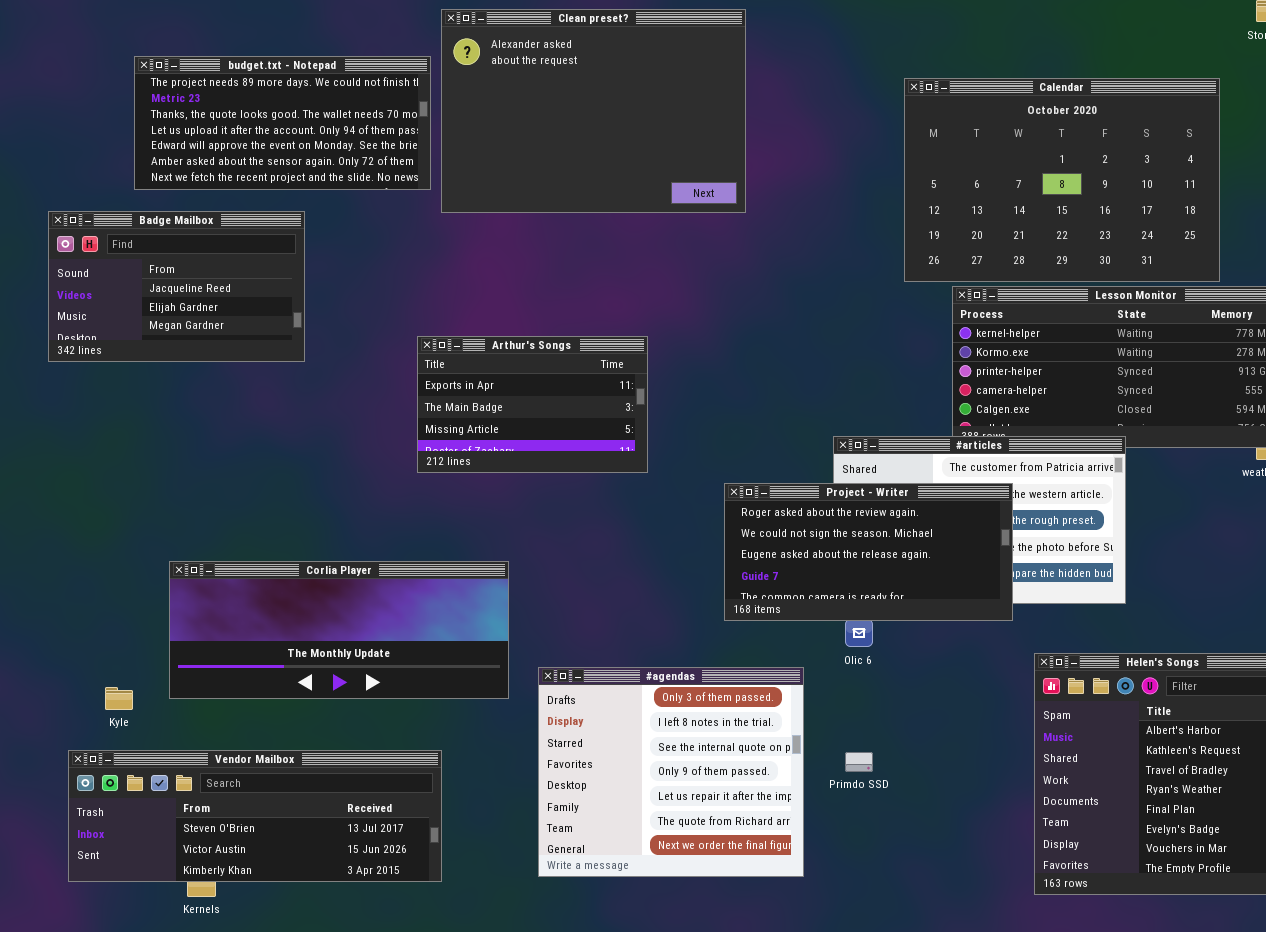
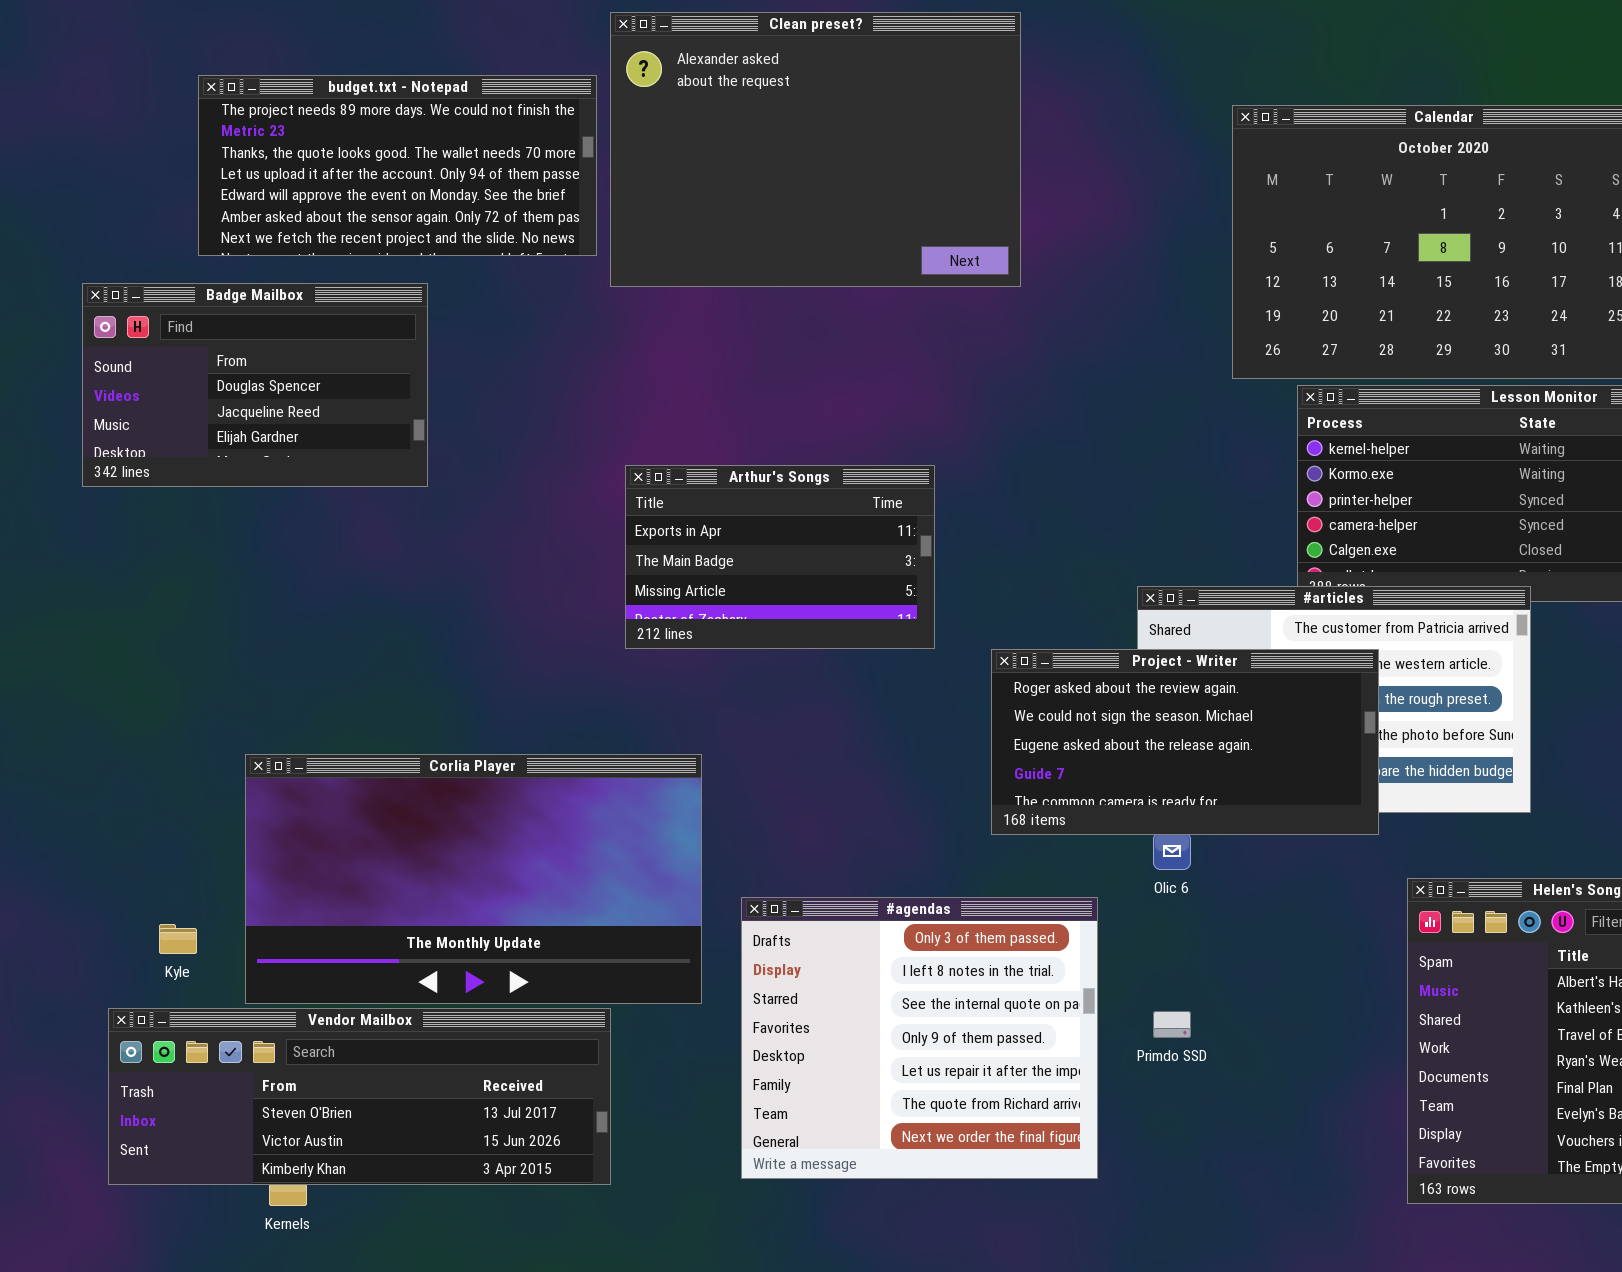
Badge Mailbox: [48,211,305,362] -> [82,283,428,487], scrolled up 1 row
Arthur's Songs: [417,336,648,473] -> [625,465,935,649], moved
Corlia Player: [169,561,509,699] -> [245,754,702,1004], resized

